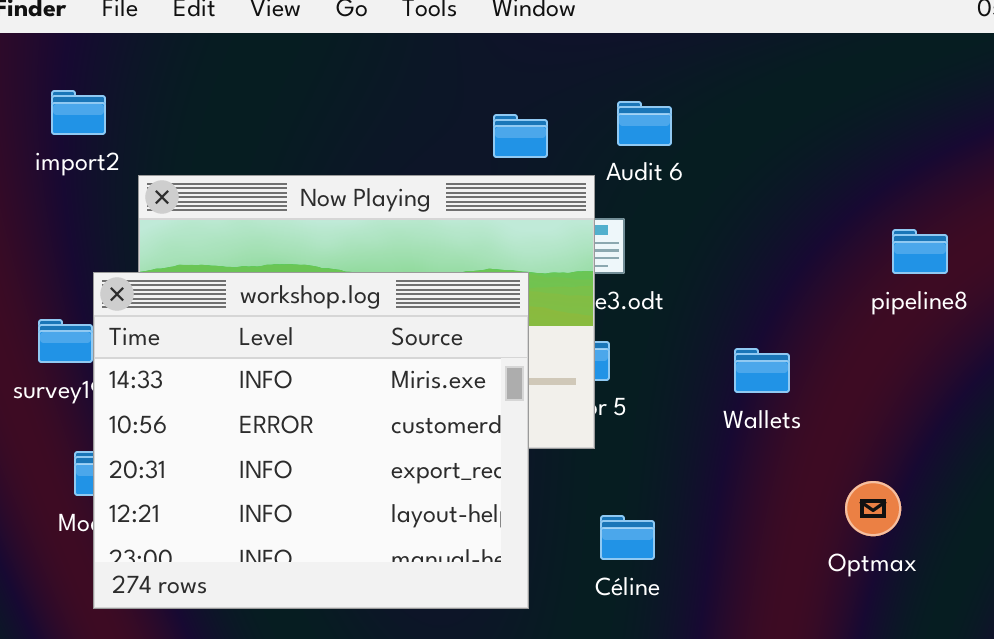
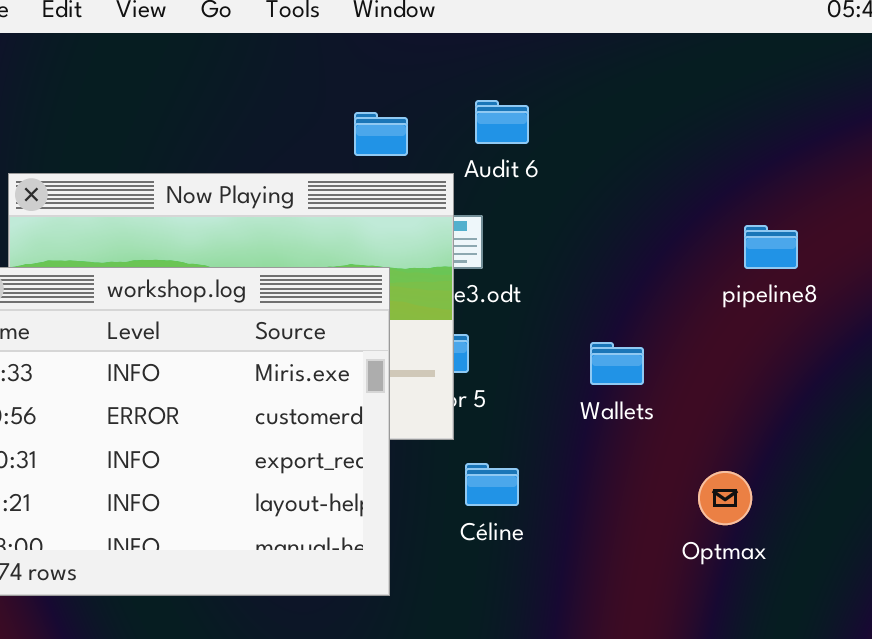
Céline: [600,515,655,560] -> [465,463,519,506], moved

